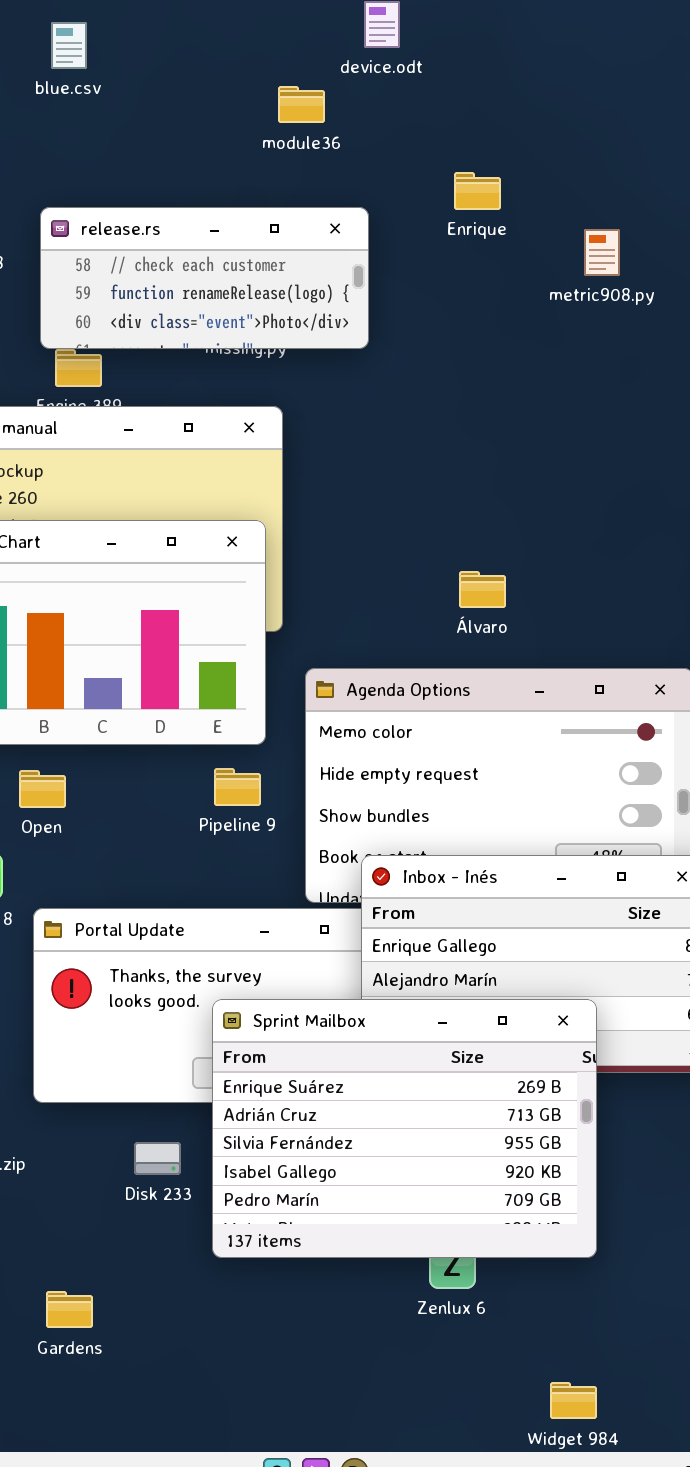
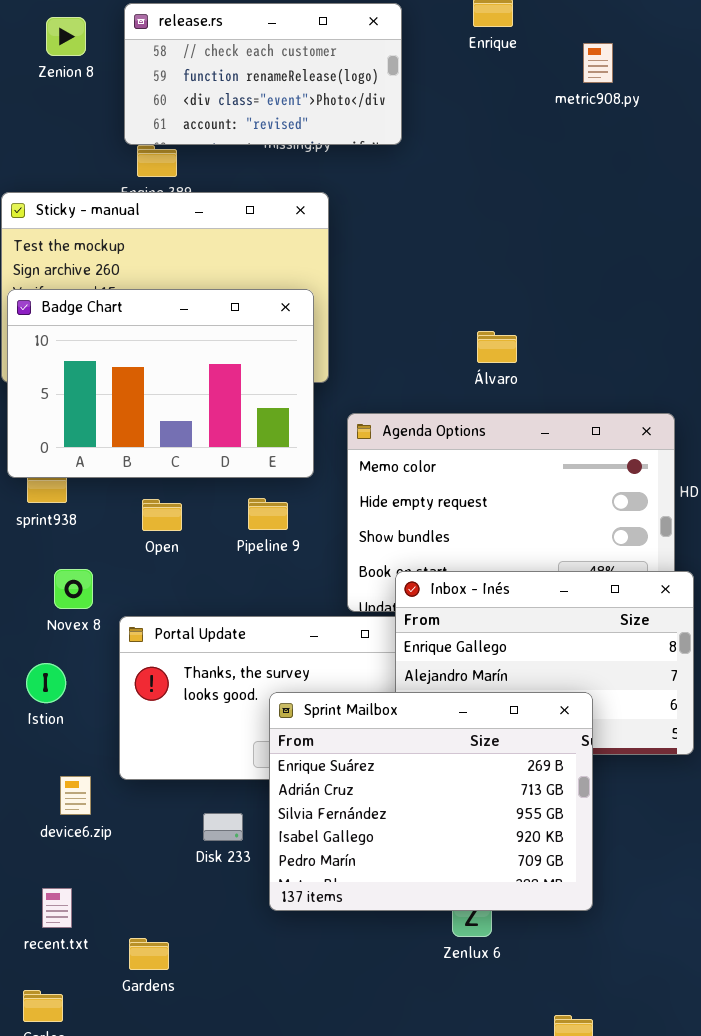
release.rs: [40,207,369,349] -> [124,3,402,145], resized
Pipeline 9: [214,768,261,806] -> [248,498,288,530], moved
Open: [19,770,66,808] -> [142,499,182,531], moved

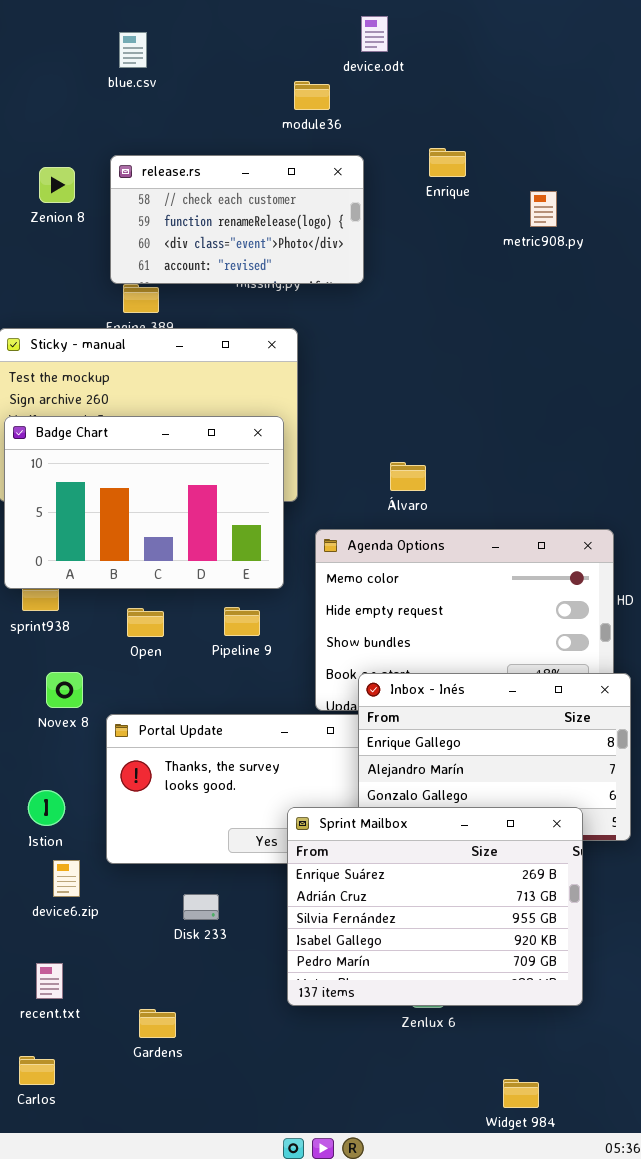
Álvaro: [477,331,517,363] -> [390,462,426,491], moved
Istion: [26,663,66,703] -> [28,790,65,826], moved
Sprint Mailbox: [269,692,593,911] -> [287,807,583,1006], moved
Gardens: [129,938,169,970] -> [139,1009,176,1038], moved

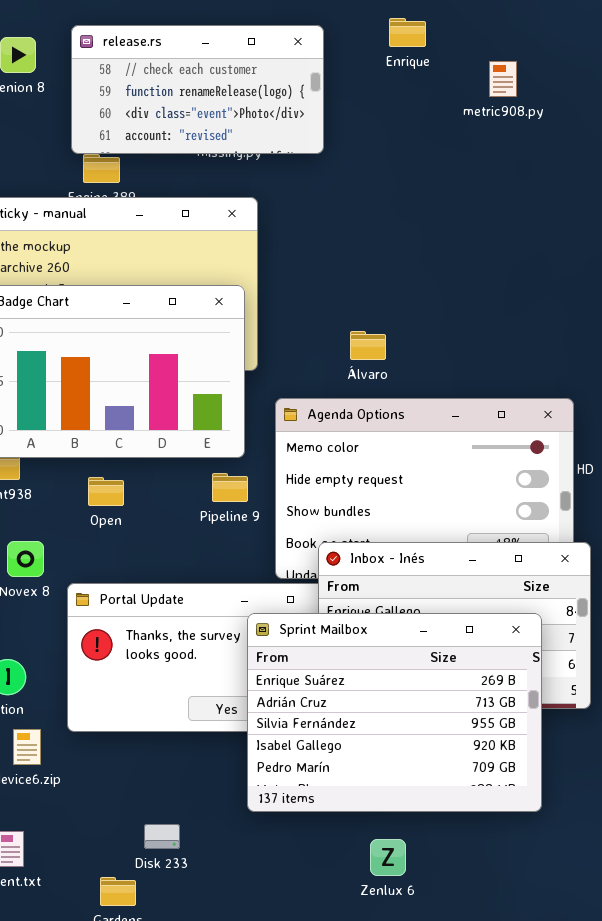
Pipeline 9: [224,607,260,636] -> [212,473,248,502], moved
Sprint Mailbox: [287,807,583,1006] -> [247,613,542,812], moved
Disk 233: [183,894,219,920] -> [144,824,180,849], moved

